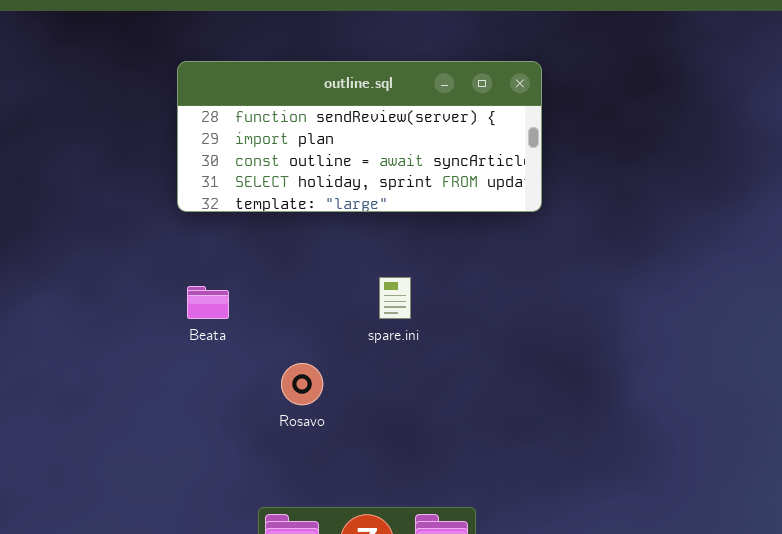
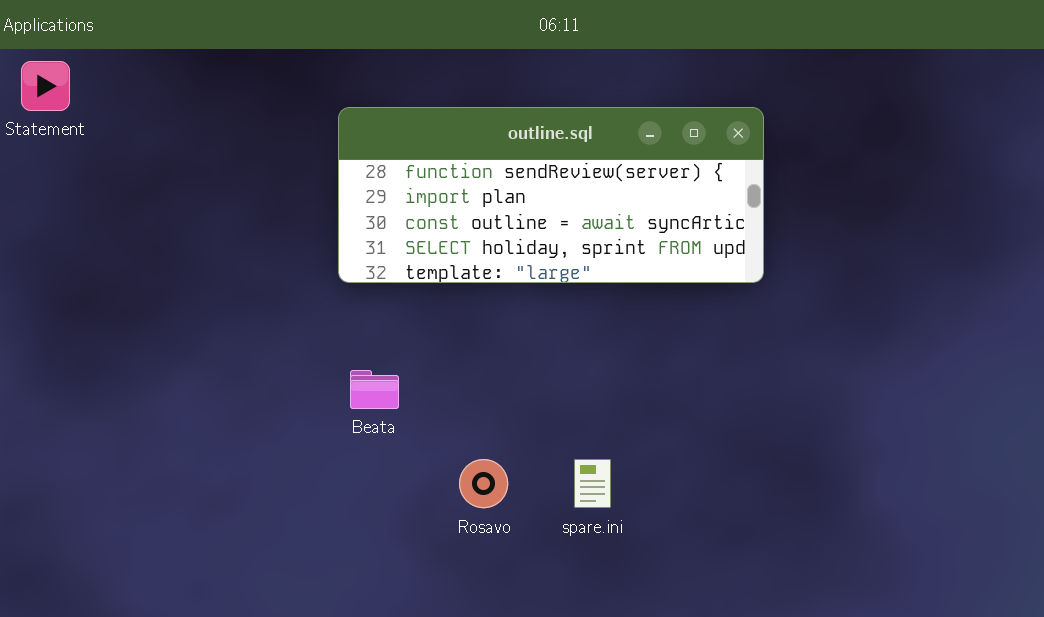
spare.ini: [379,277,411,319] -> [574,459,611,508], moved

